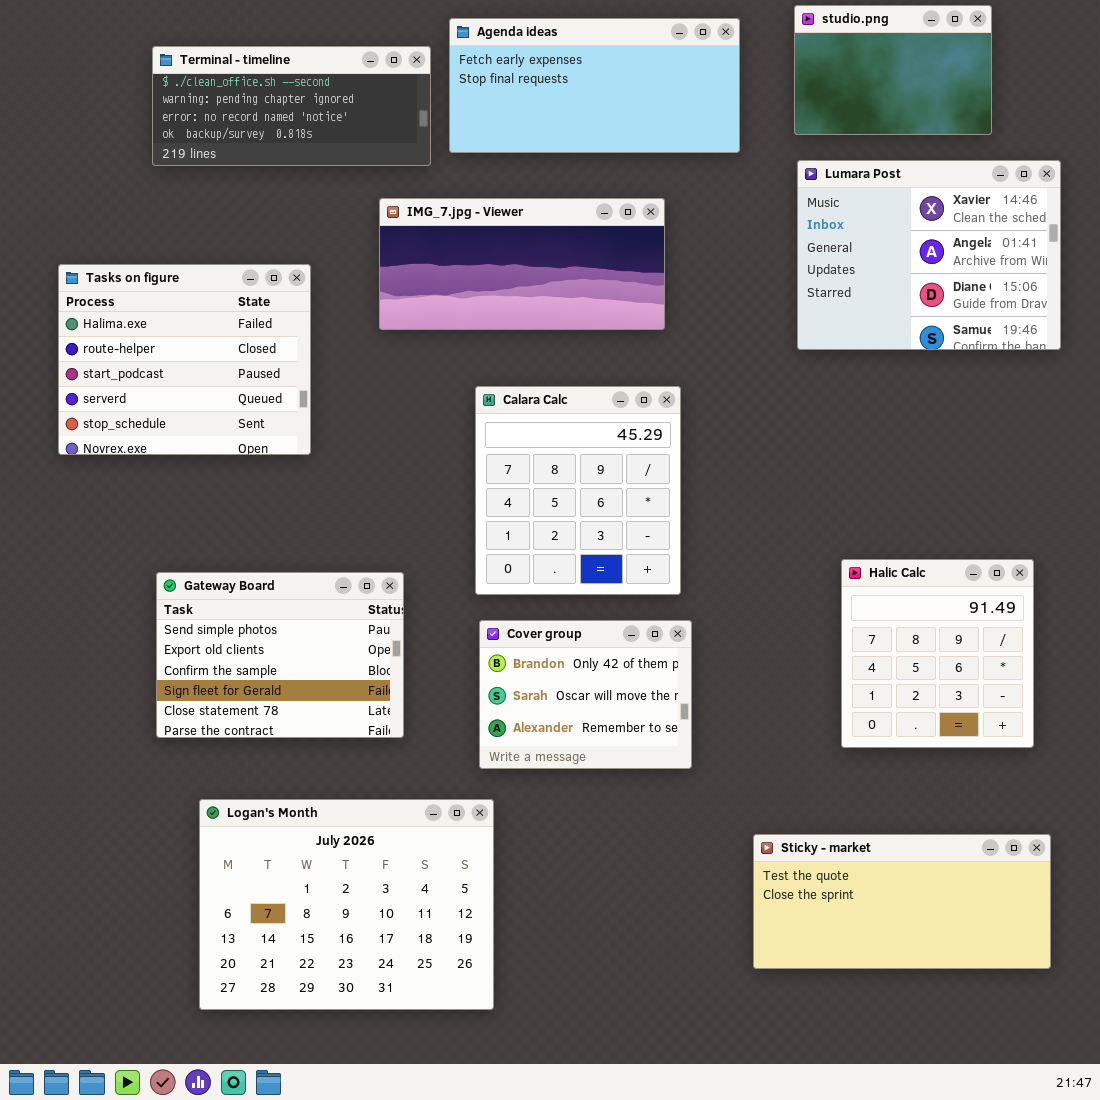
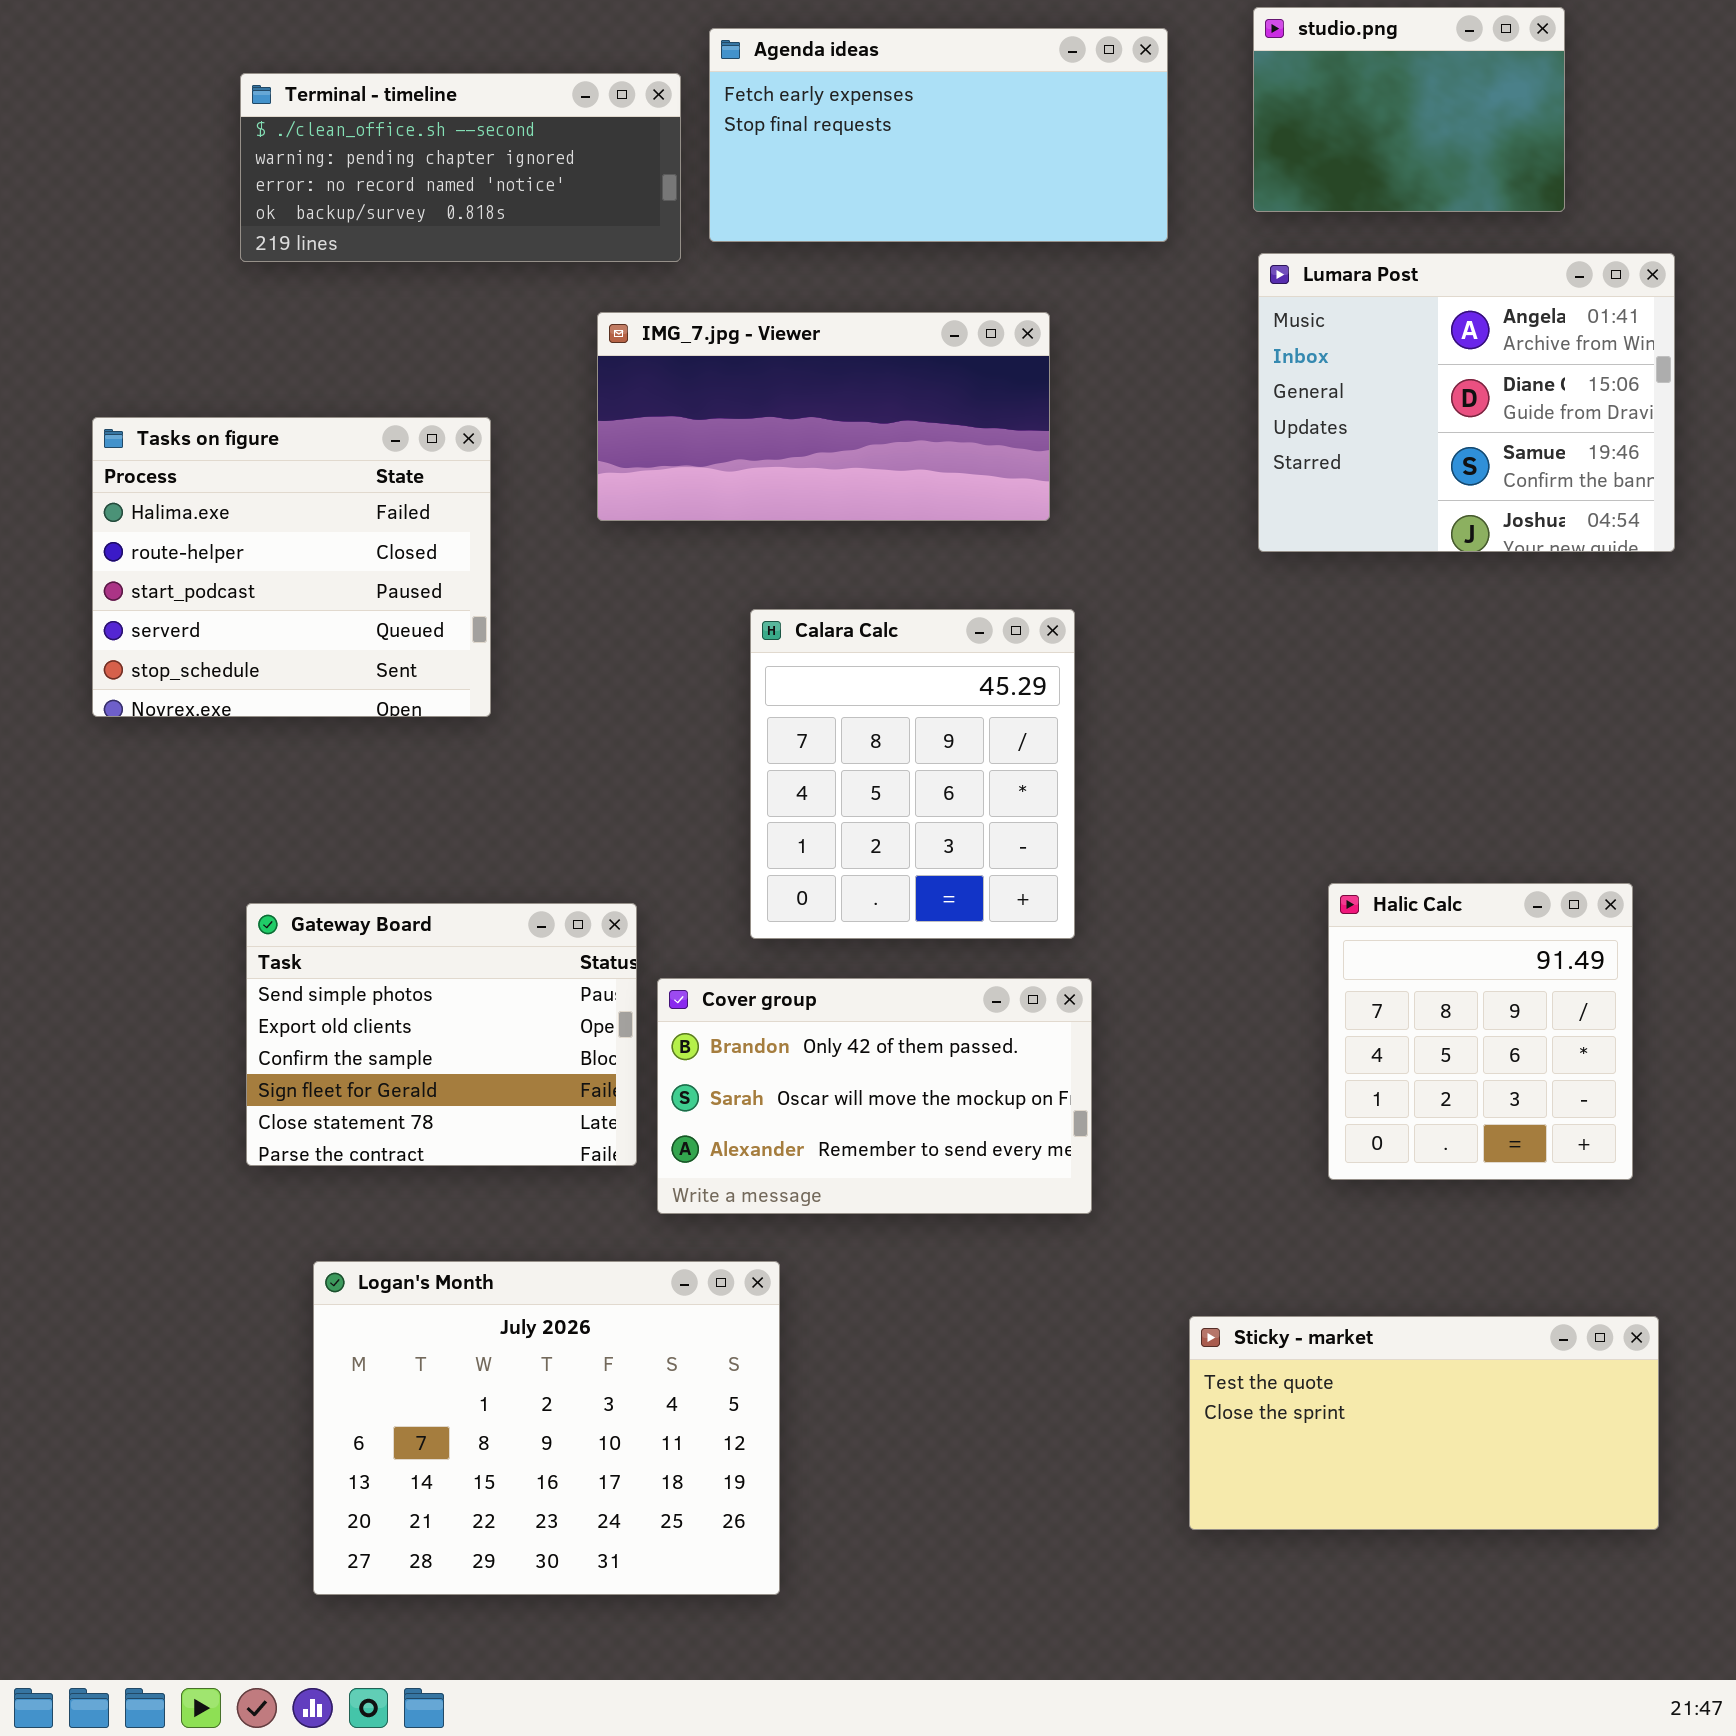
Lumara Post: [797,160,1061,350] -> [1258,253,1675,552], scrolled down 1 row
Cover group: [479,620,692,769] -> [657,978,1092,1214], resized

